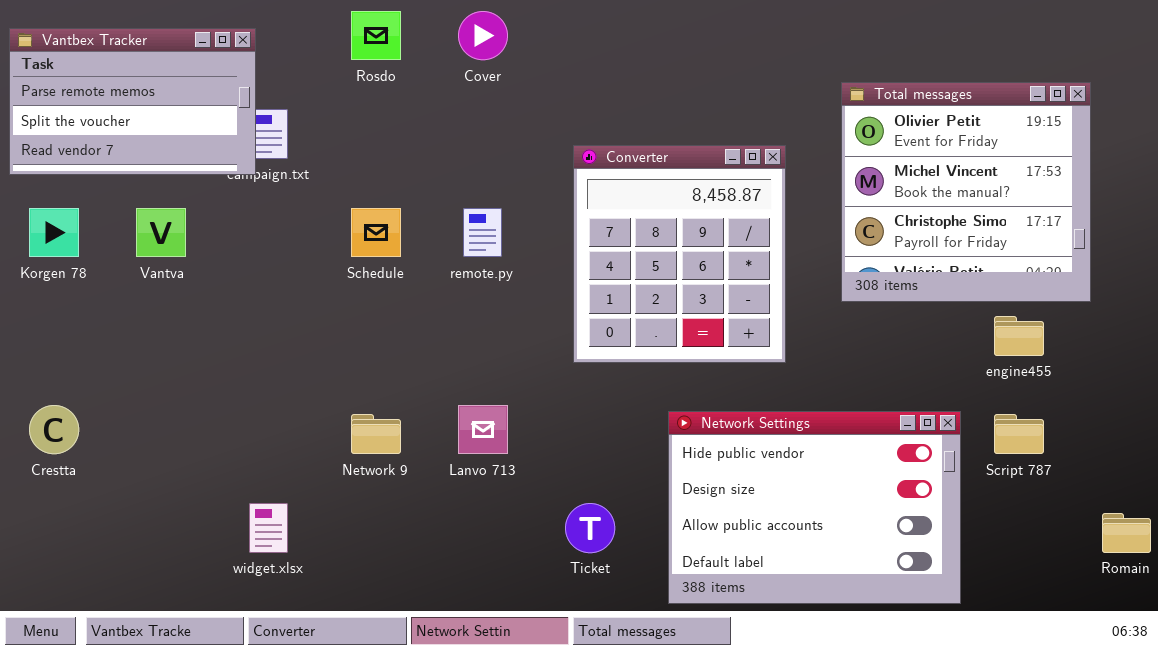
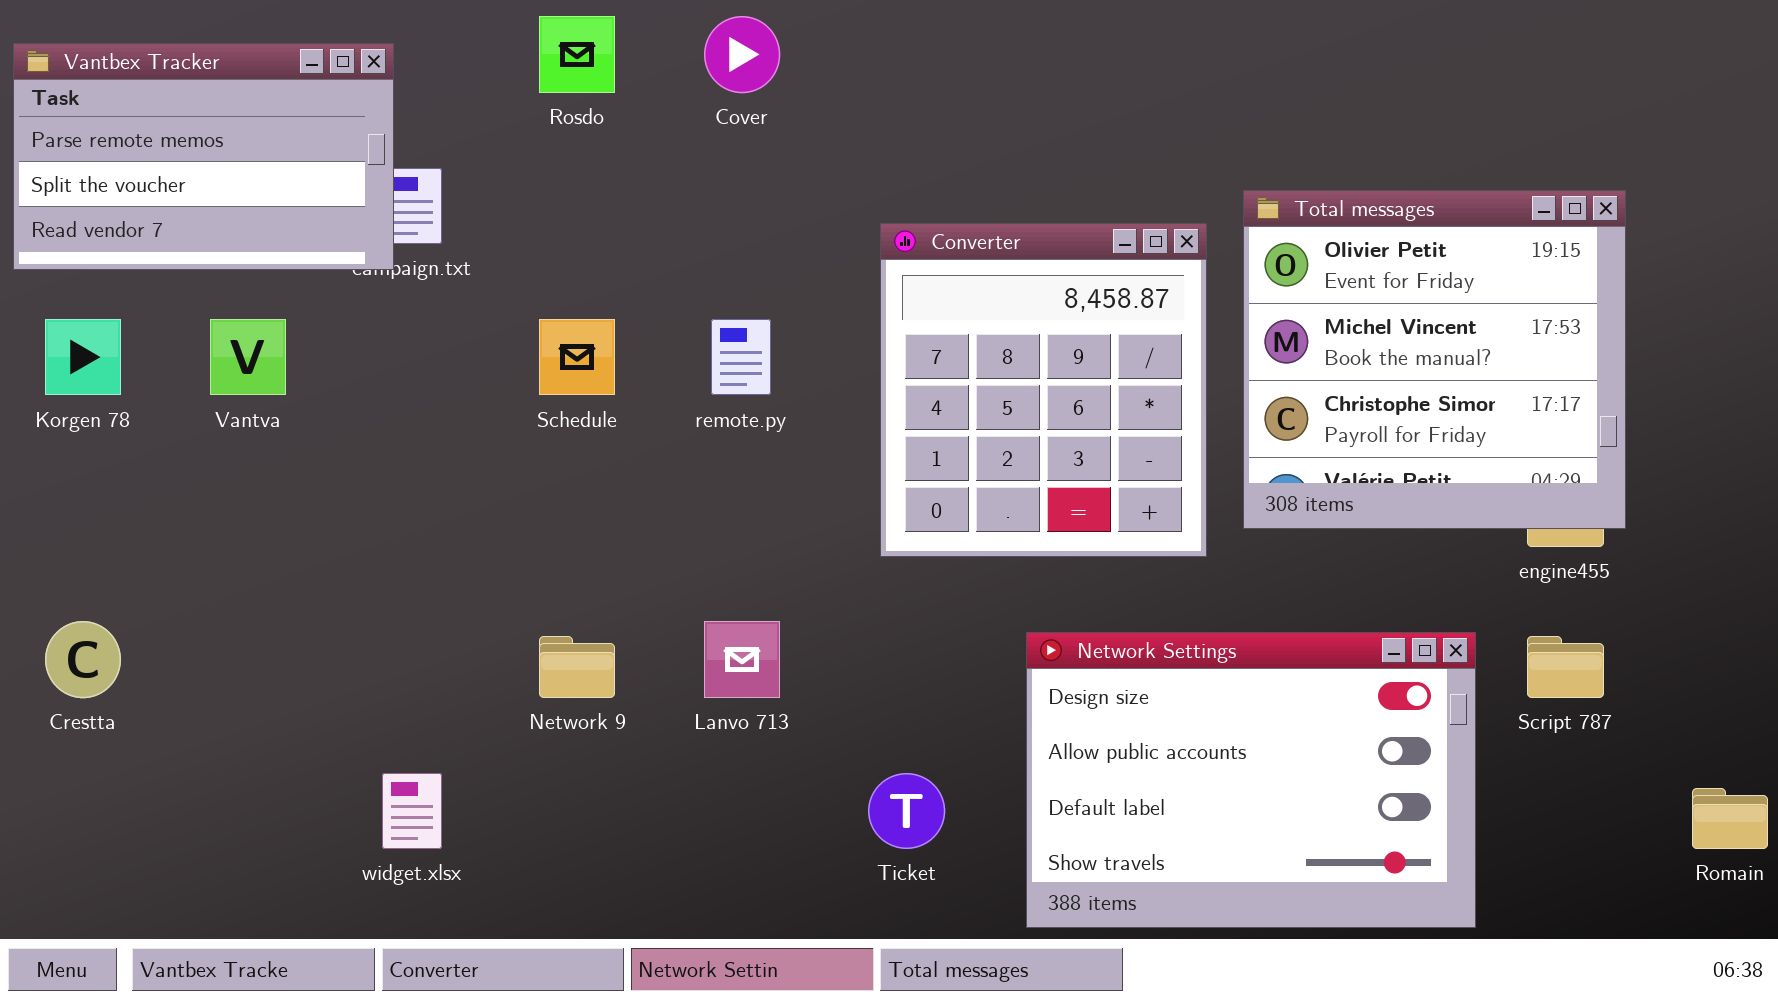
Total messages: [841,82,1091,302] -> [1243,190,1626,529], moved
Network Settings: [668,411,961,604] -> [1026,632,1476,928], scrolled down 1 row

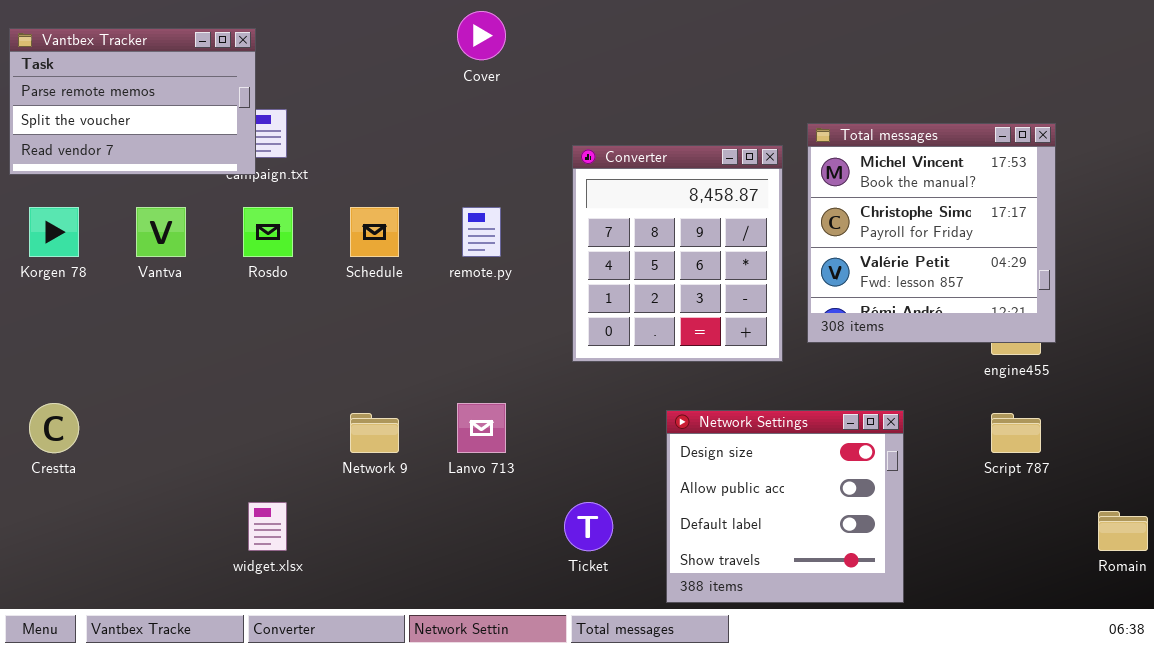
Rosdo: [539,16,615,93] -> [243,207,293,257], moved
Total messages: [1243,190,1626,529] -> [807,123,1056,343], scrolled down 1 row
Network Settings: [1026,632,1476,928] -> [666,410,904,603], resized

